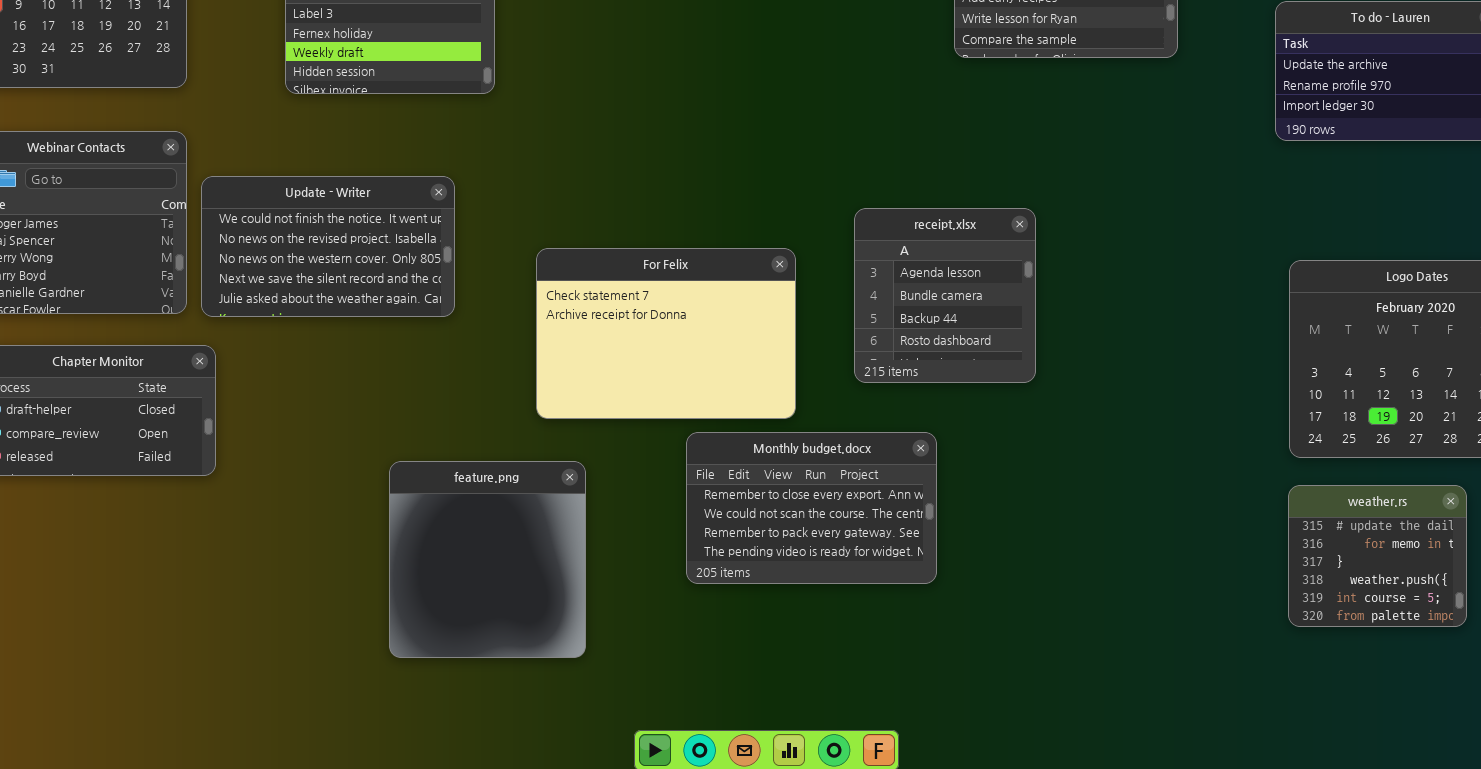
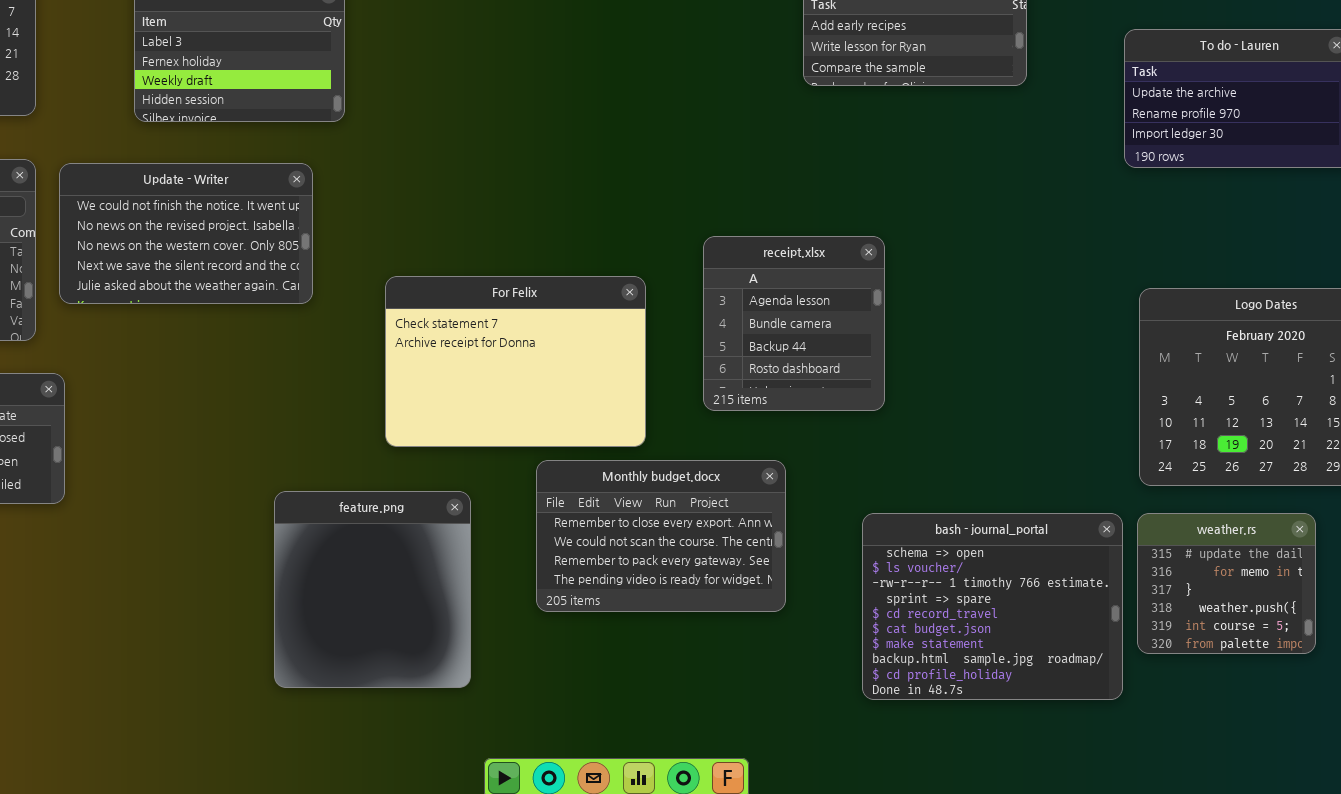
Update - Writer: [201,176,455,317] -> [59,163,313,304], moved
feature.png: [389,461,586,658] -> [274,491,471,688], moved
bash - journal_portal: none -> [862,513,1123,700], opened

